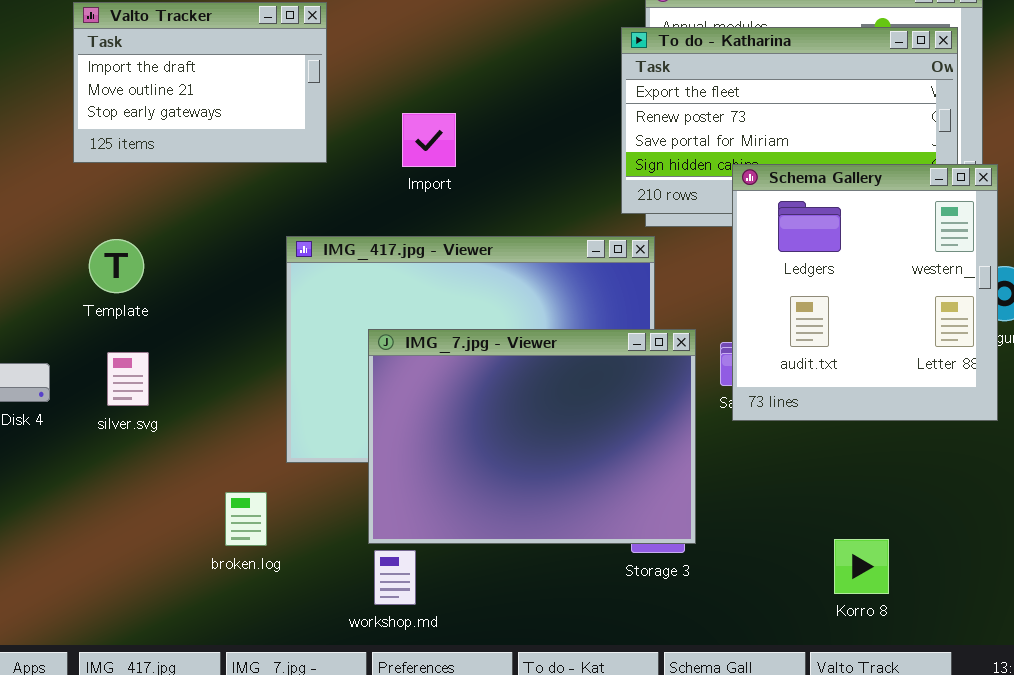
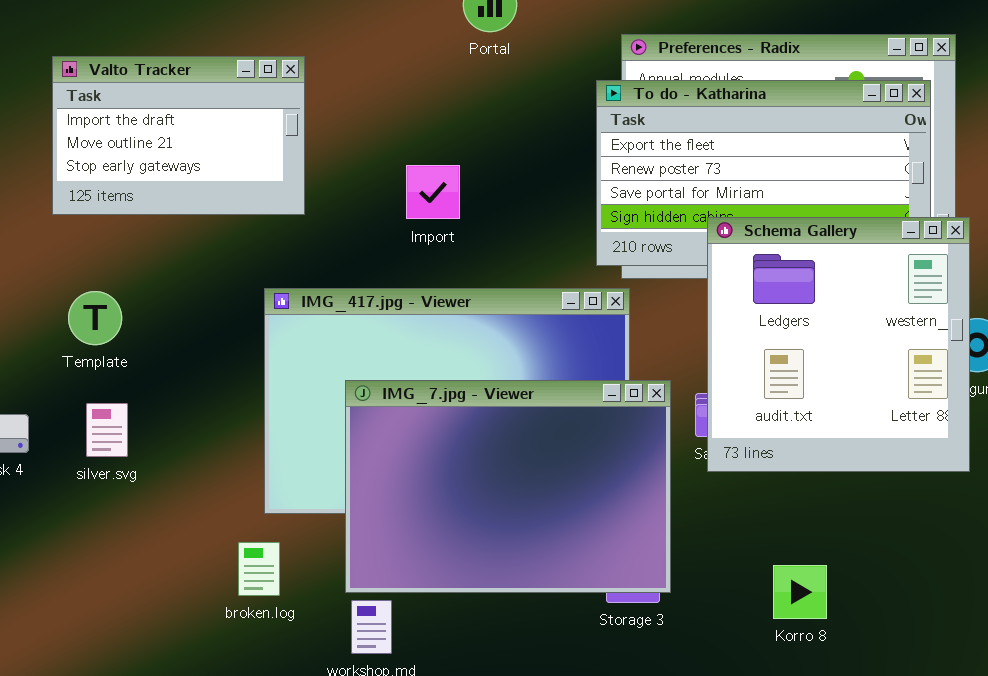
Import: [402,113,456,167] -> [406,165,460,219], moved
broken.log: [225,492,267,546] -> [238,542,280,596], moved
Korro 8: [834,539,889,594] -> [773,565,827,619], moved

